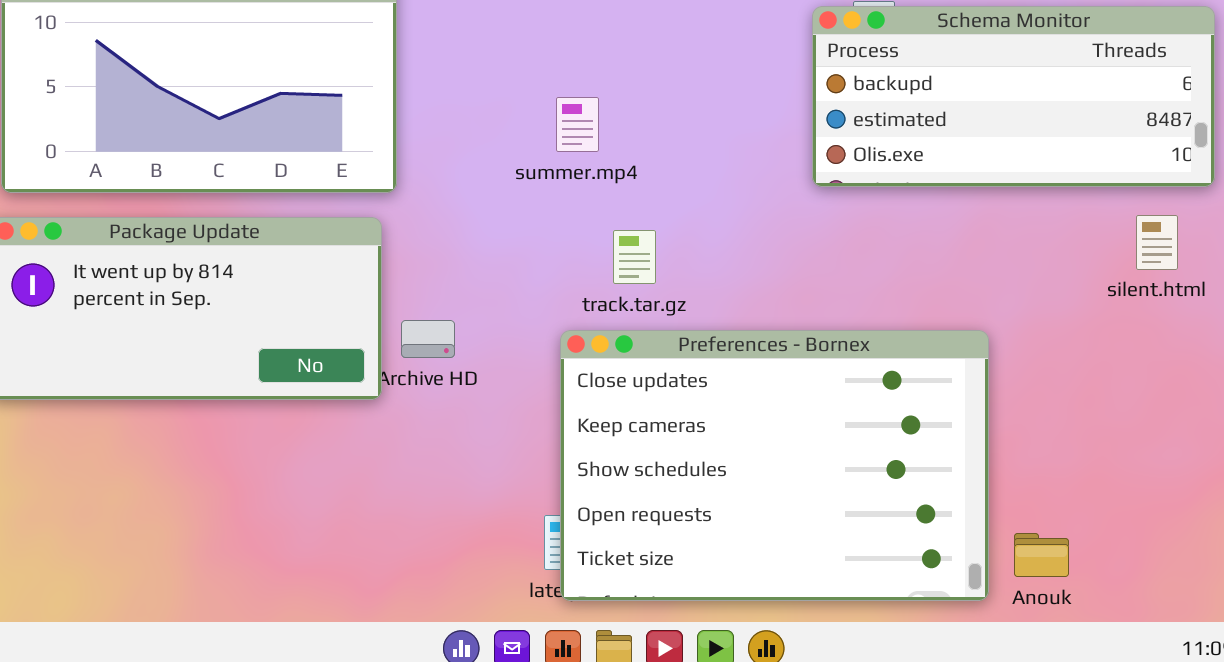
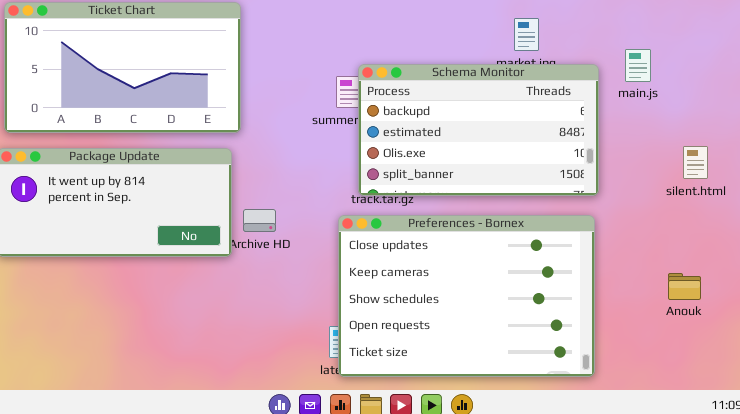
Schema Monitor: [812,6,1215,187] -> [358,64,599,196], moved, resized
Anouk: [1014,533,1069,577] -> [668,273,701,300], moved

